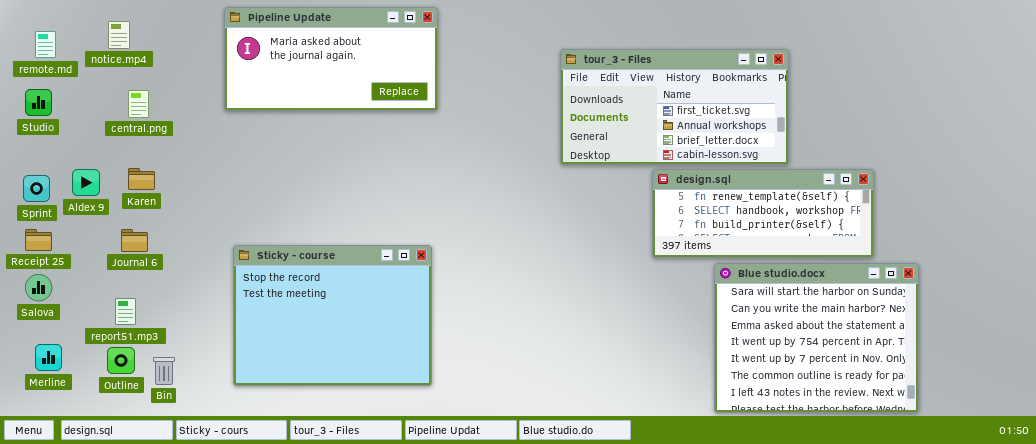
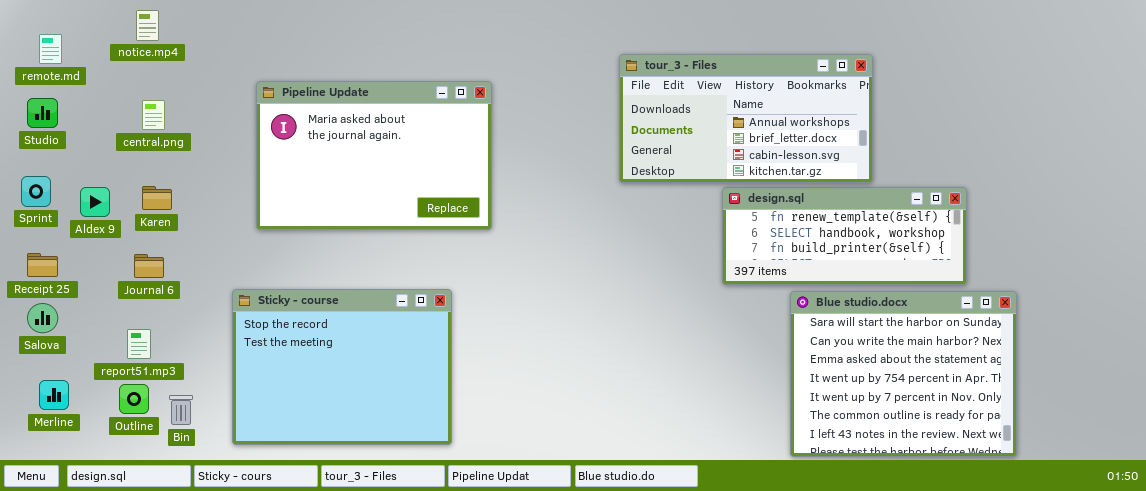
Pipeline Update: [224,7,438,111] -> [256,81,492,230], moved, resized
notice.mp4: [108,21,130,49] -> [136,10,159,41], moved
tour_3 - Files: [560,49,789,165] -> [619,54,873,183], scrolled down 1 row
Sprint: [23,175,50,202] -> [21,176,51,207], moved
Sticky - course: [233,245,432,386] -> [232,289,452,445], moved

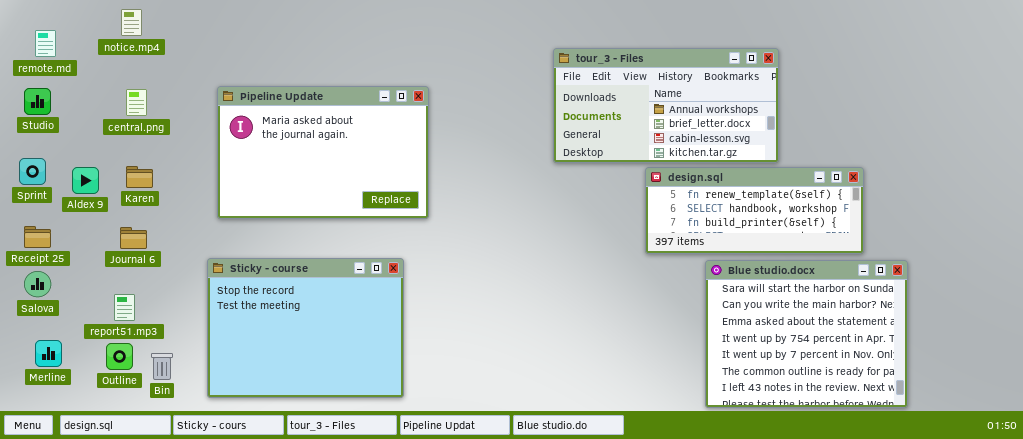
Pipeline Update: [256,81,492,230] -> [217,86,429,219], moved

